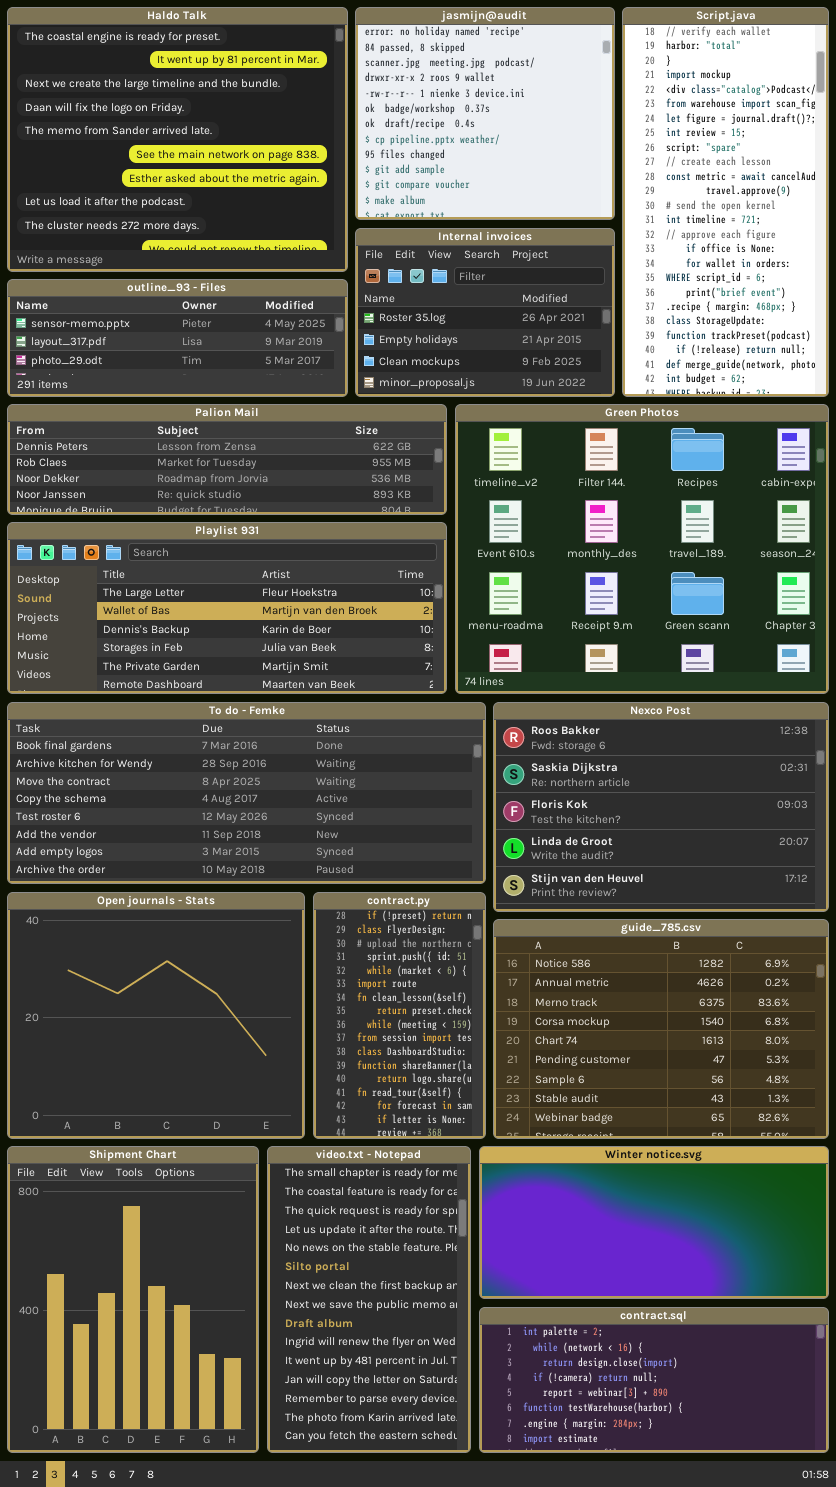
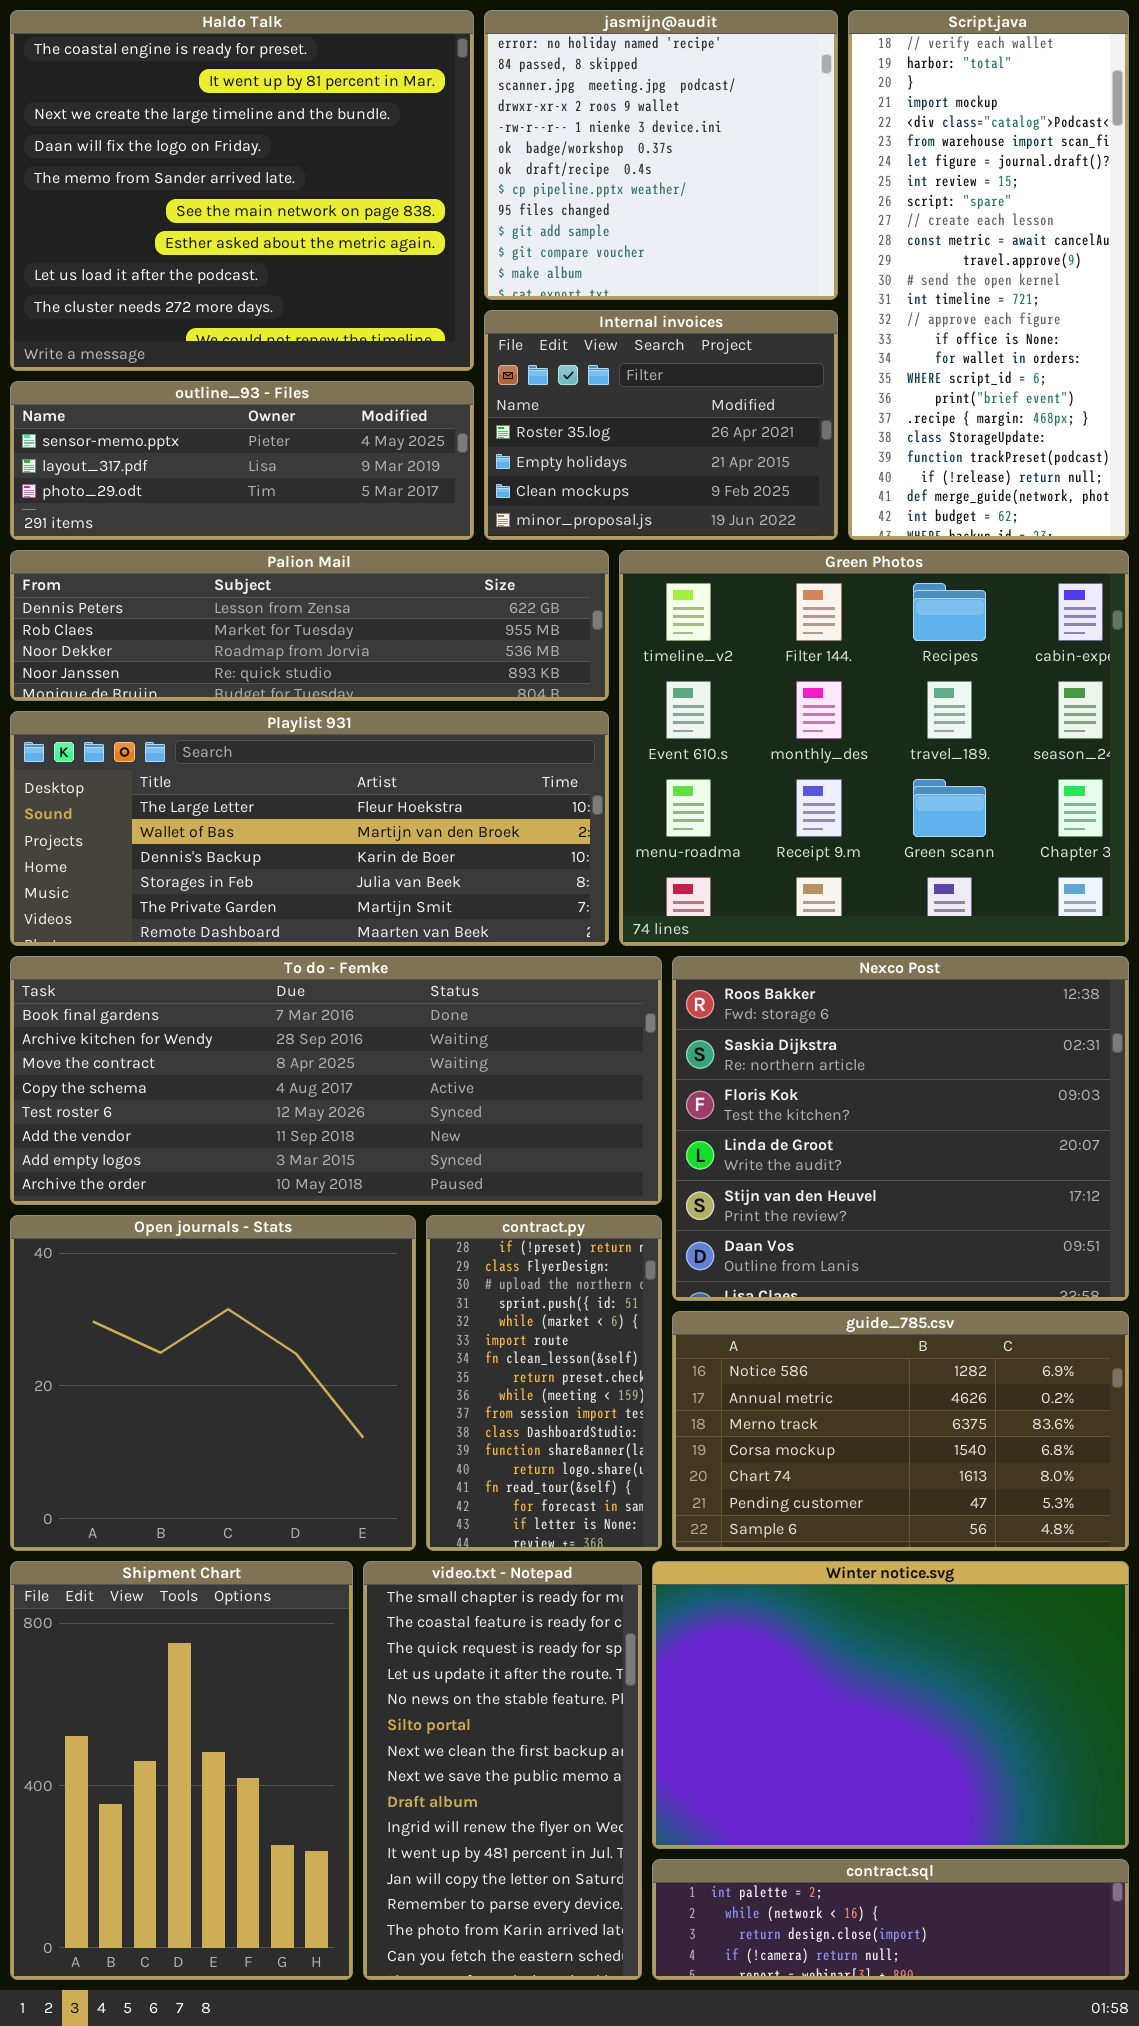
Nexco Post: [493,702,829,912] -> [672,956,1129,1301], resized
guide_785.csv: [493,919,829,1139] -> [672,1311,1129,1551], resized
Winter notice.svg: [479,1146,829,1299] -> [652,1561,1129,1849], resized
contract.sql: [479,1307,829,1453] -> [652,1859,1129,1980], resized

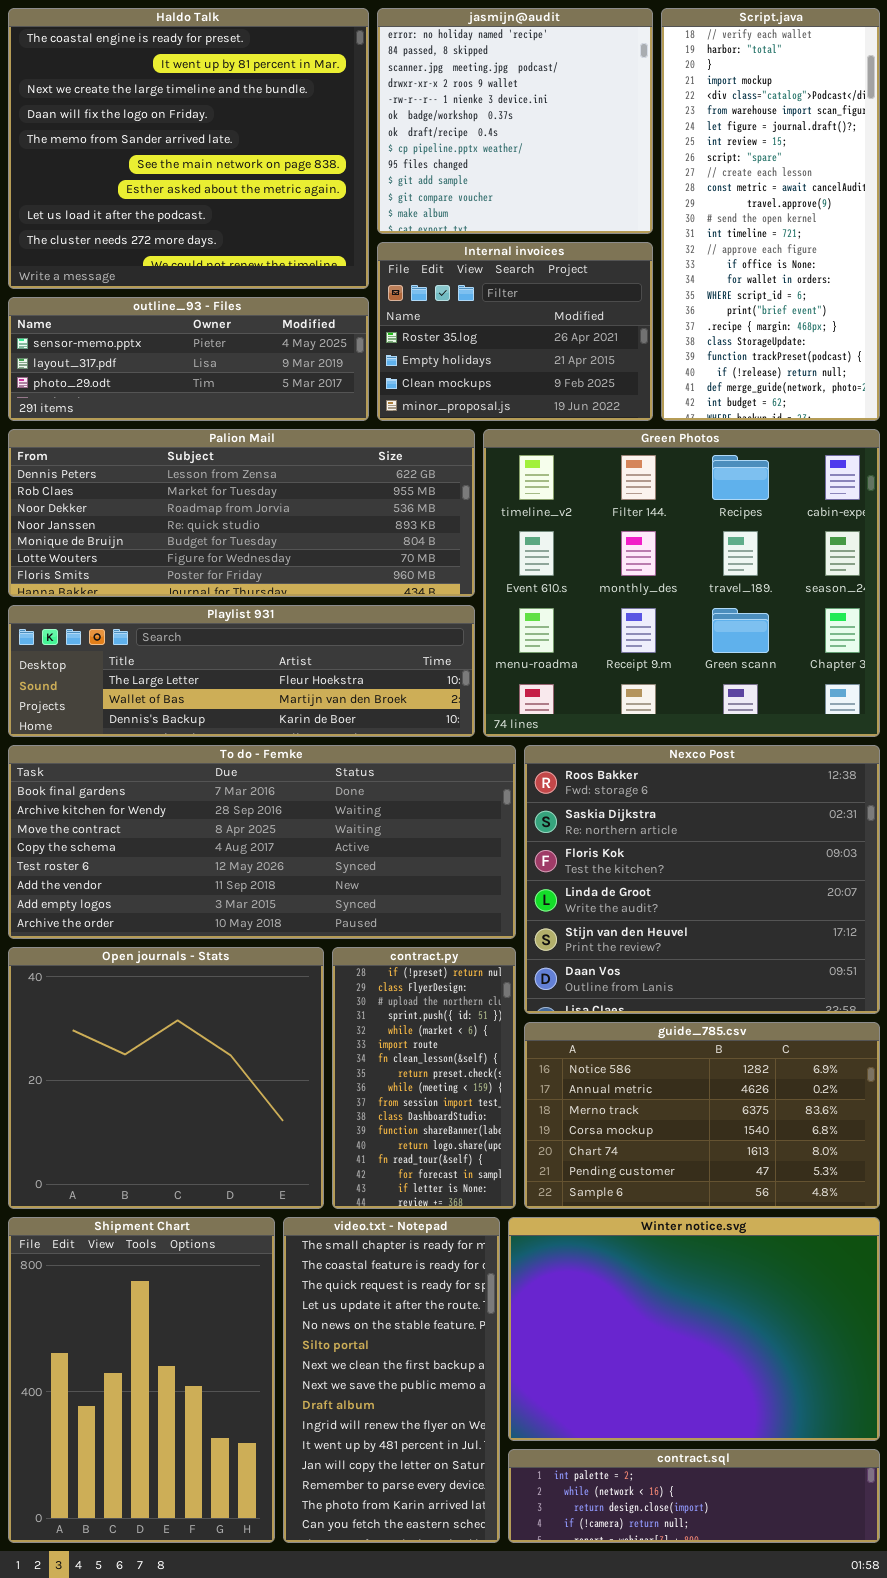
Palion Mail: [10,550,609,701] -> [8,429,475,597], resized
Playlist 931: [10,711,609,946] -> [8,605,475,737], resized

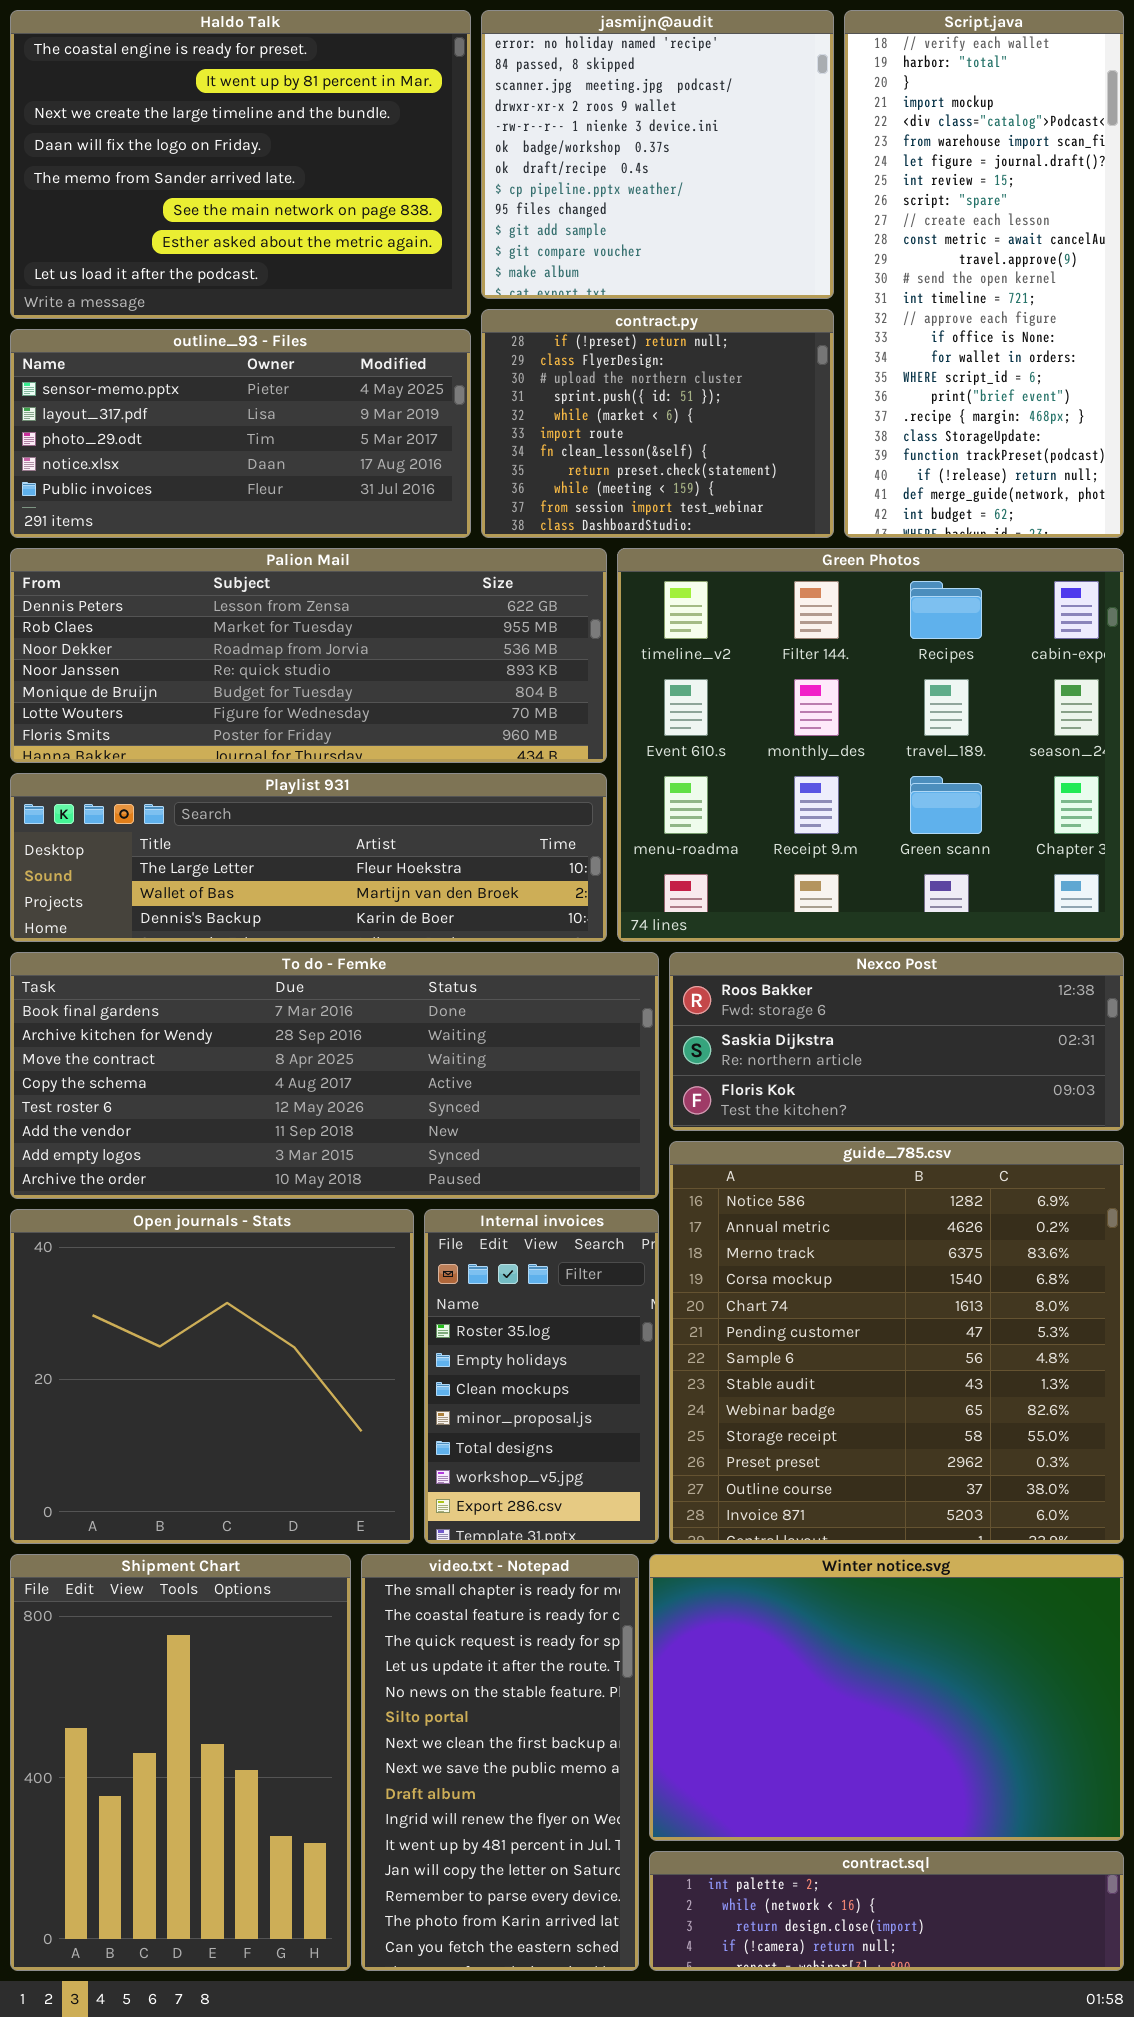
Haldo Talk: [8,8,369,289] -> [10,10,471,319], resized
Internal invoices: [377,242,653,421] -> [424,1209,659,1544], moved, resized
outline_93 - Files: [8,297,369,421] -> [10,329,471,538], resized
Nexco Post: [524,745,880,1014] -> [669,952,1124,1131], resized
contract.py: [332,947,516,1209] -> [481,309,834,538], moved, resized
guide_785.csv: [524,1022,880,1209] -> [669,1141,1124,1544], resized

